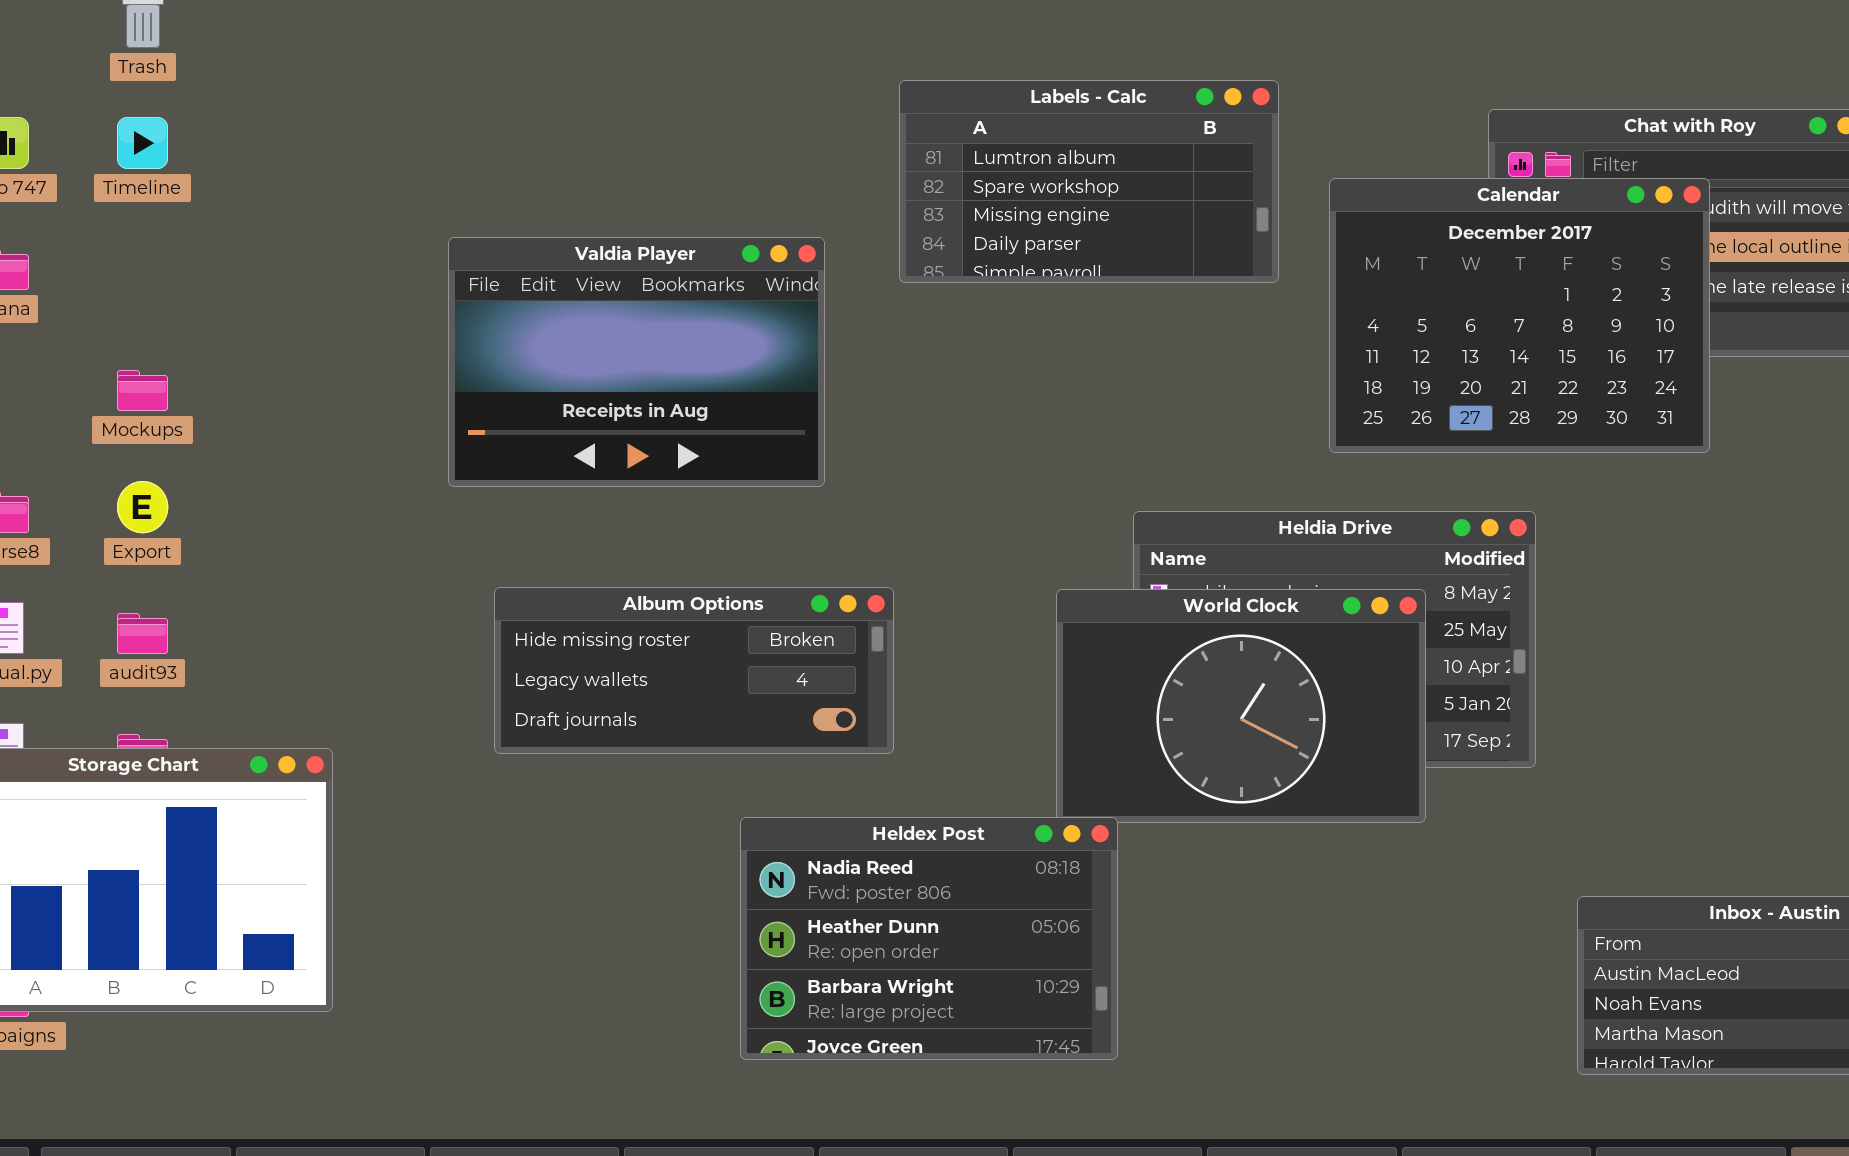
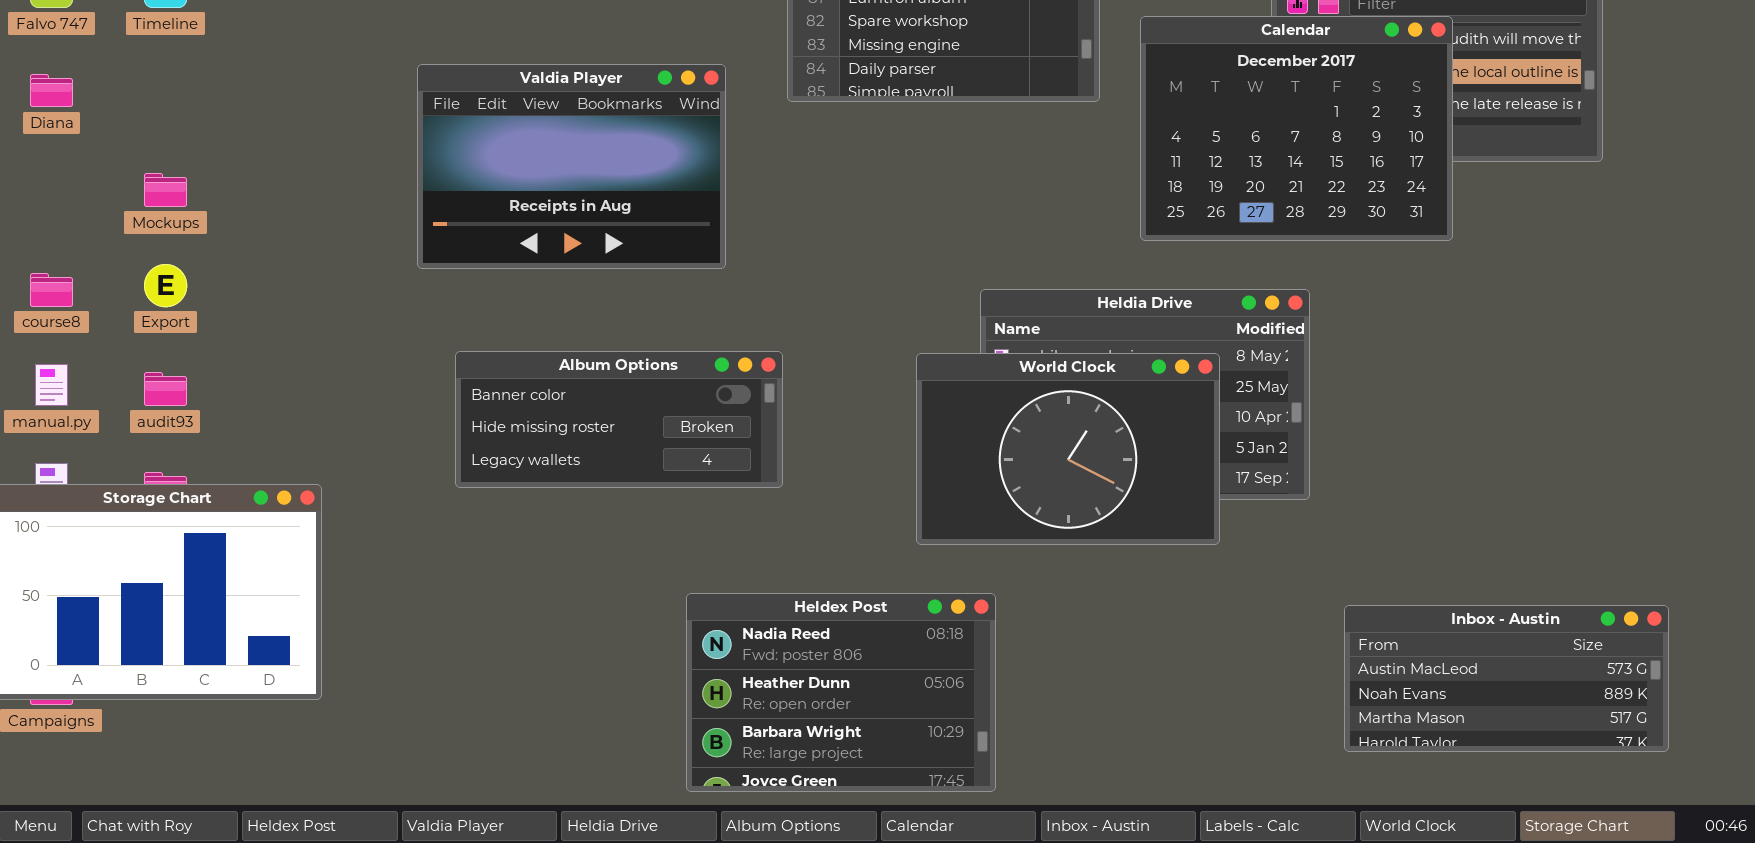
Album Options: [494,587,894,754] -> [455,351,783,488], scrolled up 1 row
Heldex Post: [740,817,1118,1060] -> [686,593,996,792], moved

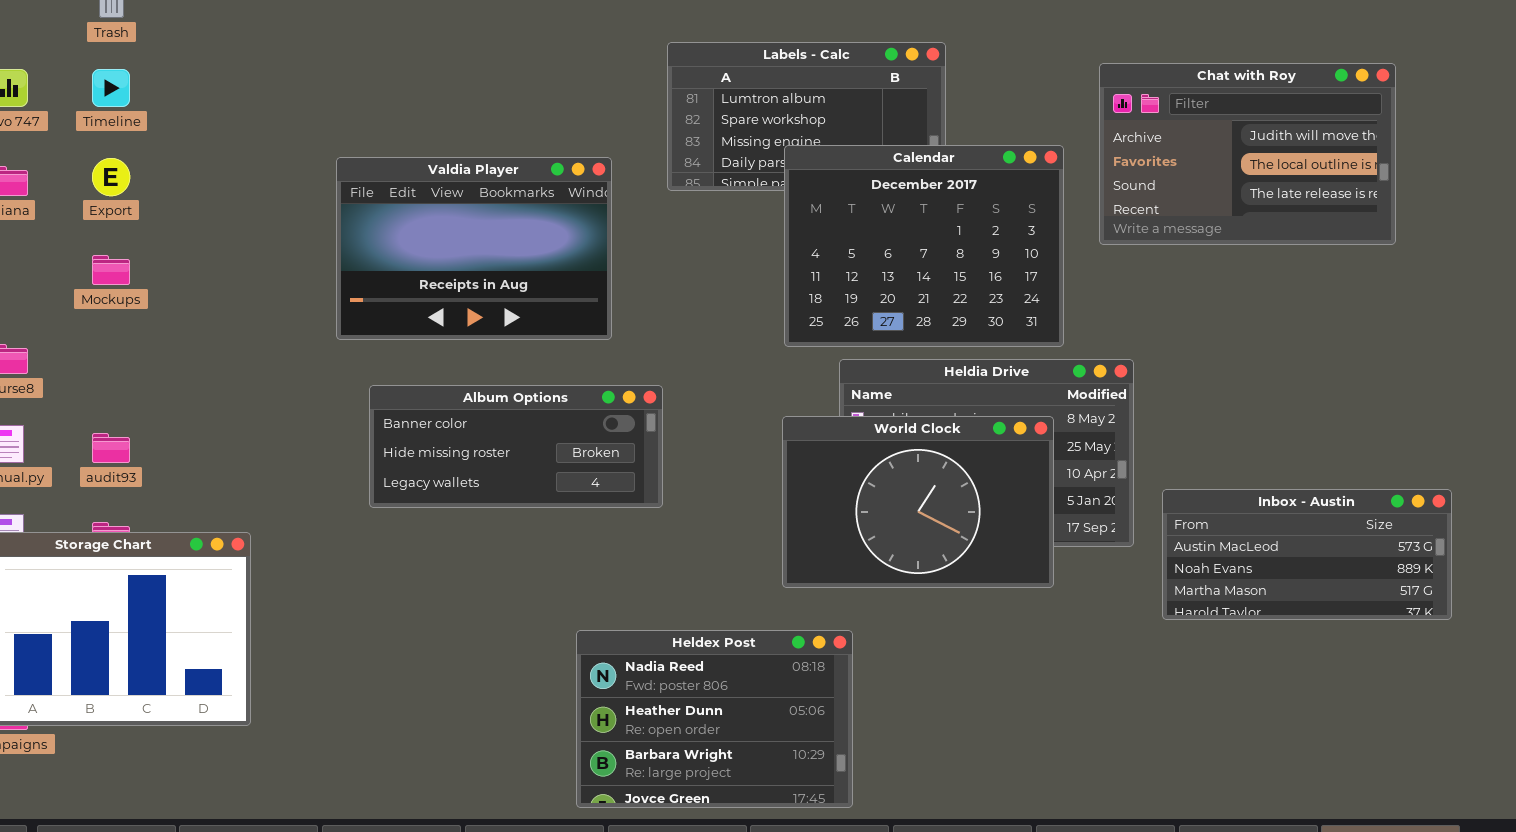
Calendar: [1140,16,1453,241] -> [784,145,1064,347], moved
Export: [144,264,187,307] -> [92,158,130,196], moved
Album Options: [455,351,783,488] -> [369,385,663,508], moved
Inbox - Austin: [1344,605,1669,752] -> [1162,489,1452,620], moved

